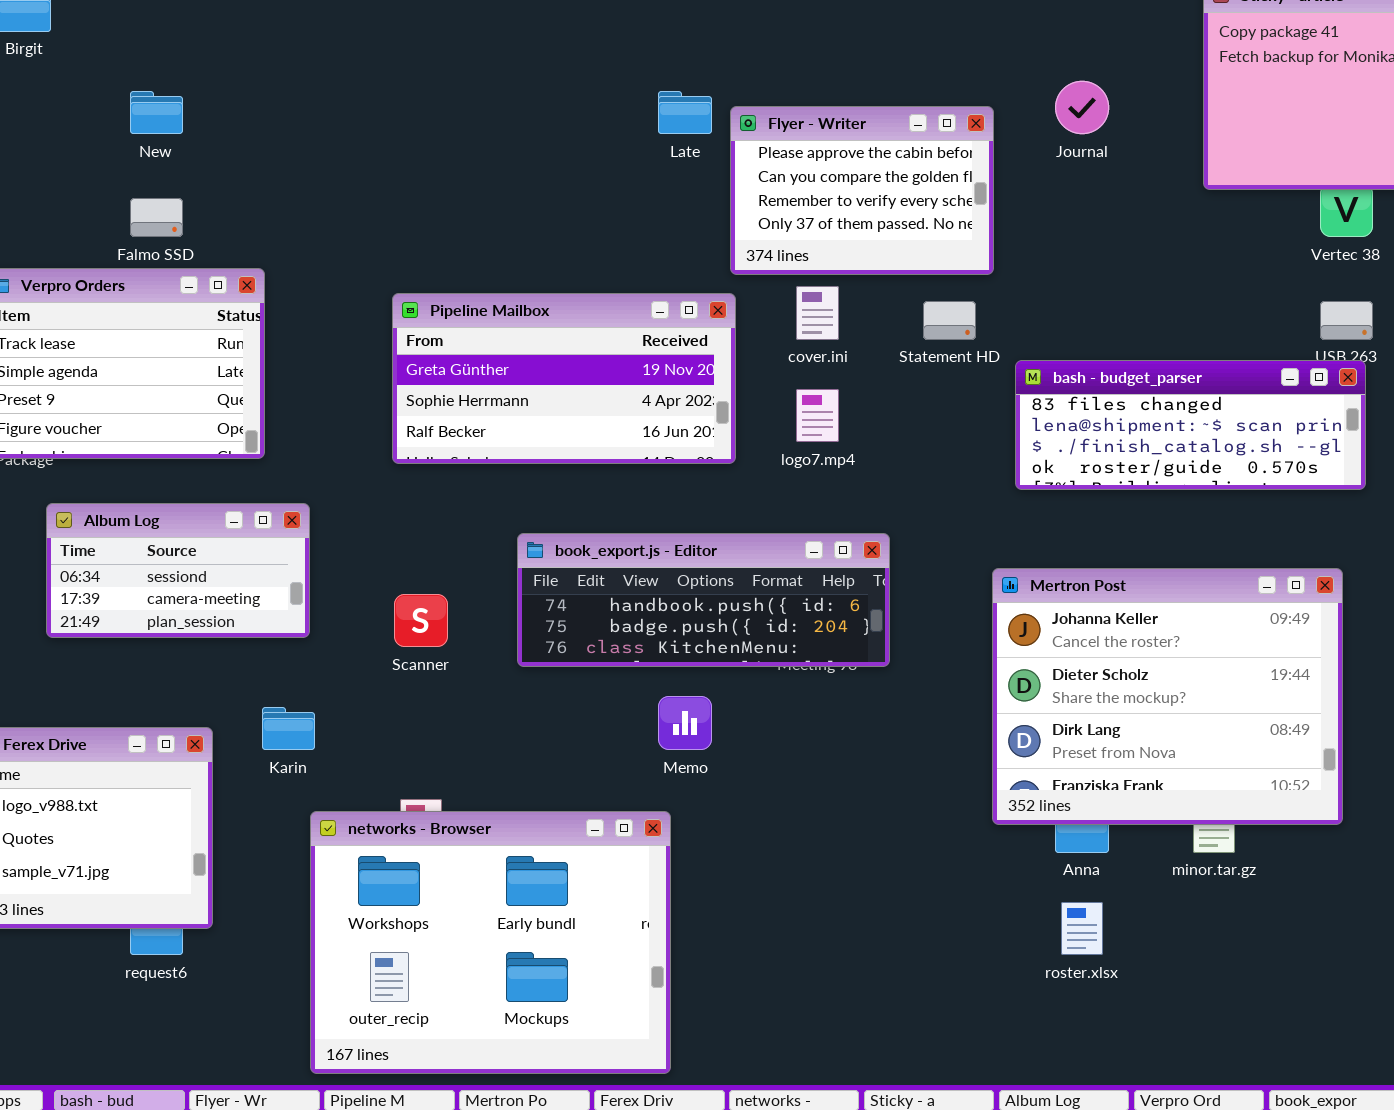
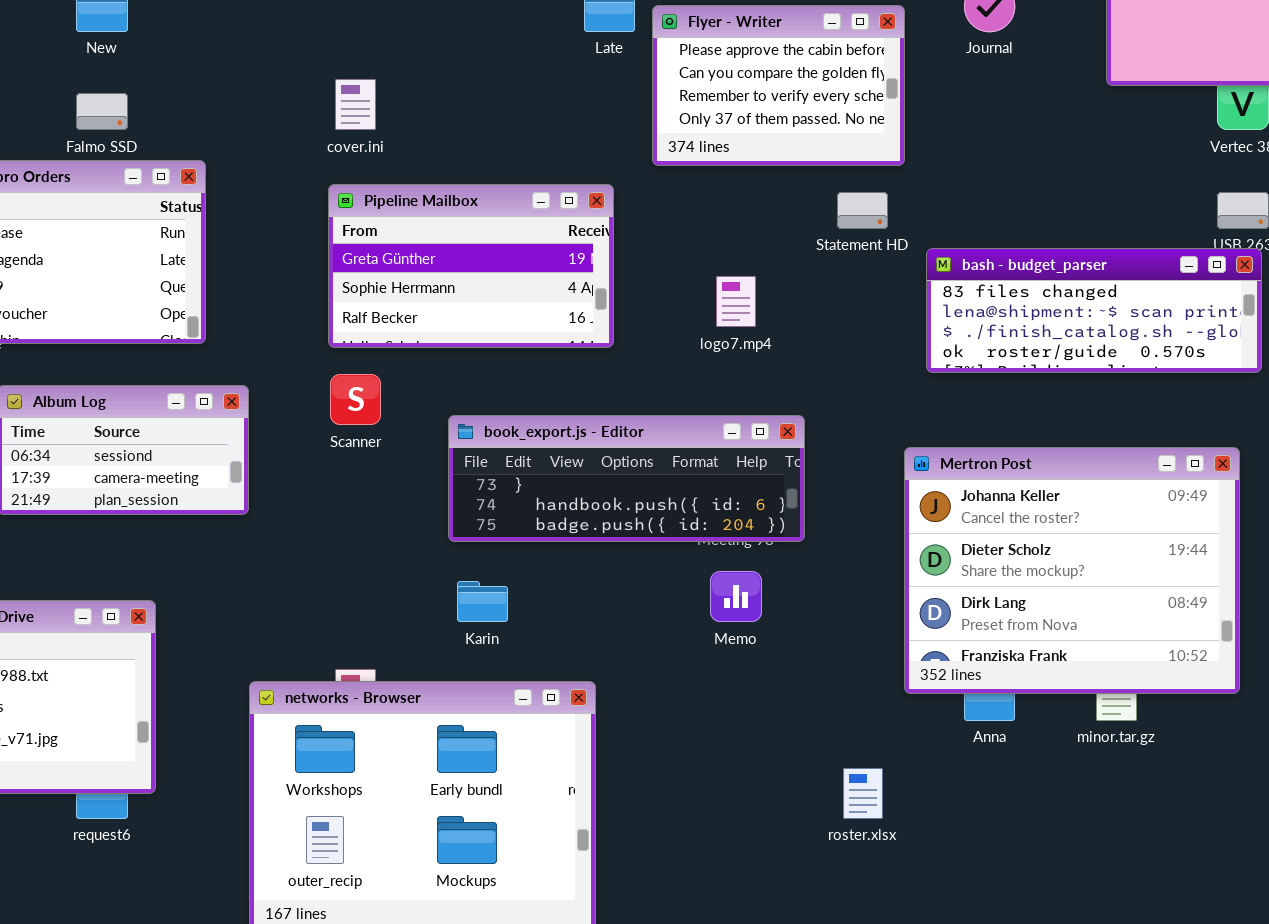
cover.ini: [796,286,839,340] -> [335,79,376,130], moved
Pipeline Mailbox: [392,293,736,464] -> [328,184,614,348], resized
book_export.js - Editor: [517,533,890,667] -> [448,415,805,542], scrolled up 1 row
Scanner: [394,594,448,647] -> [330,374,381,425], moved
Memo: [658,696,712,750] -> [710,571,762,622], moved
Karin: [262,707,315,750] -> [457,581,508,622], moved
roster.xlsx: [1061,902,1103,955] -> [843,768,883,819], moved

